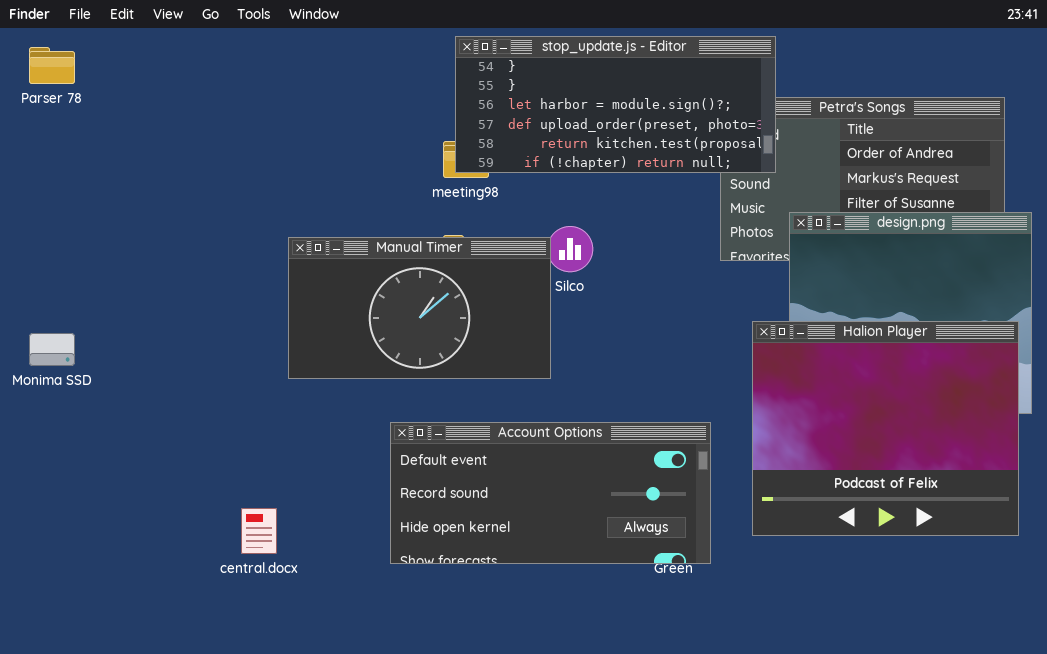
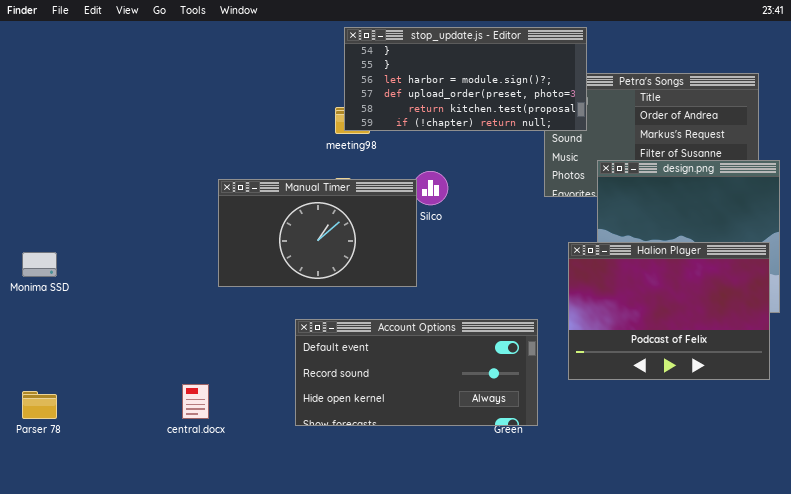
Parser 78: [29,47,75,84] -> [22,391,57,419], moved
Halion Player: [752,321,1019,536] -> [568,242,770,380], resized

